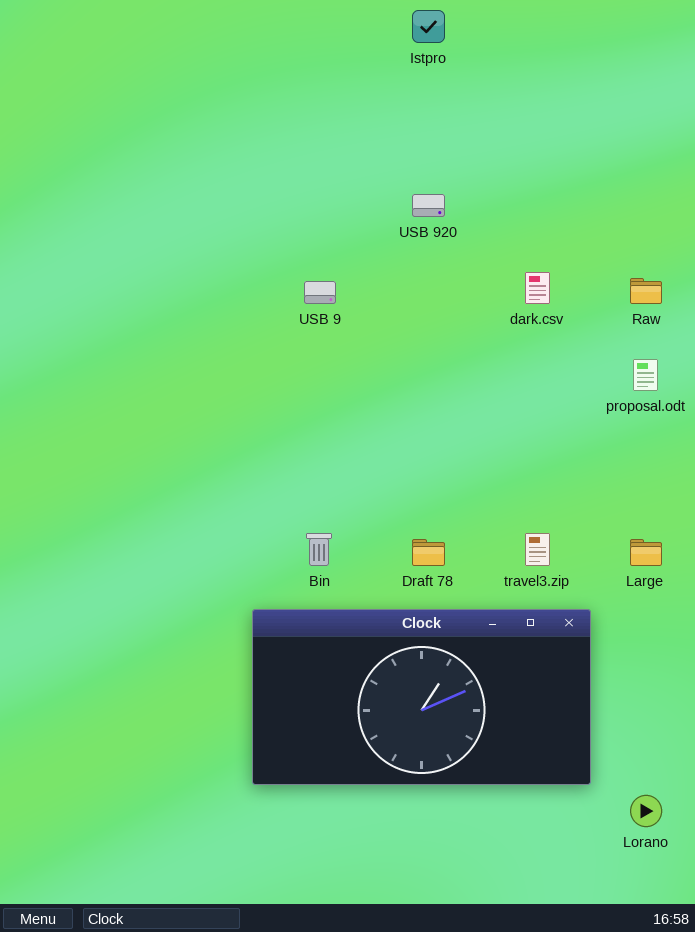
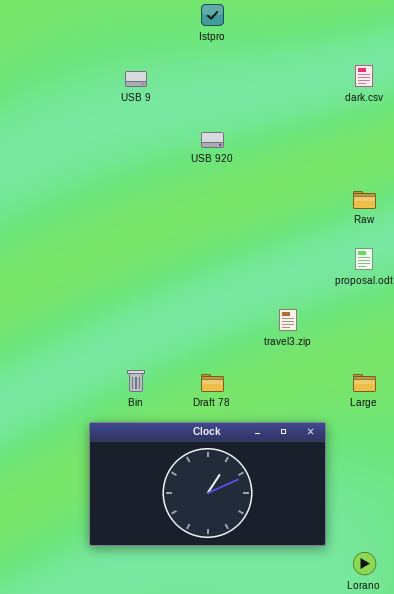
dark.csv: [525,272,550,304] -> [355,65,373,87], moved
USB 9: [304,281,336,304] -> [125,71,147,87], moved
travel3.zip: [525,533,550,566] -> [279,309,297,331], moved

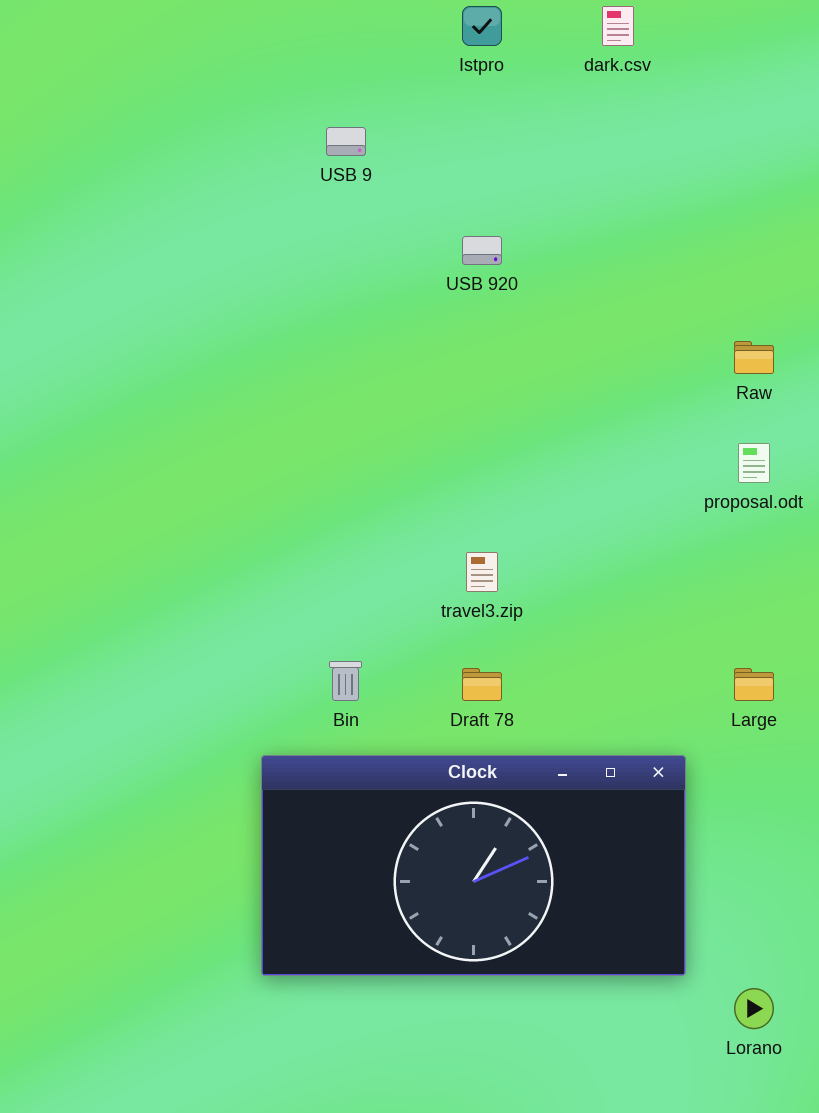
dark.csv: [355,65,373,87] -> [602,6,634,46], moved
travel3.zip: [279,309,297,331] -> [466,552,498,592], moved

